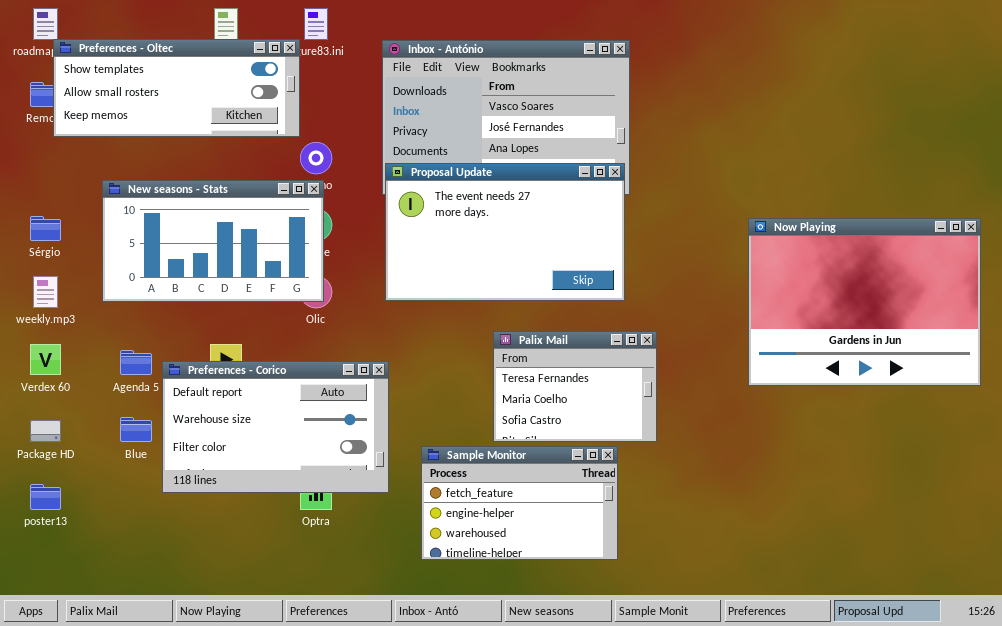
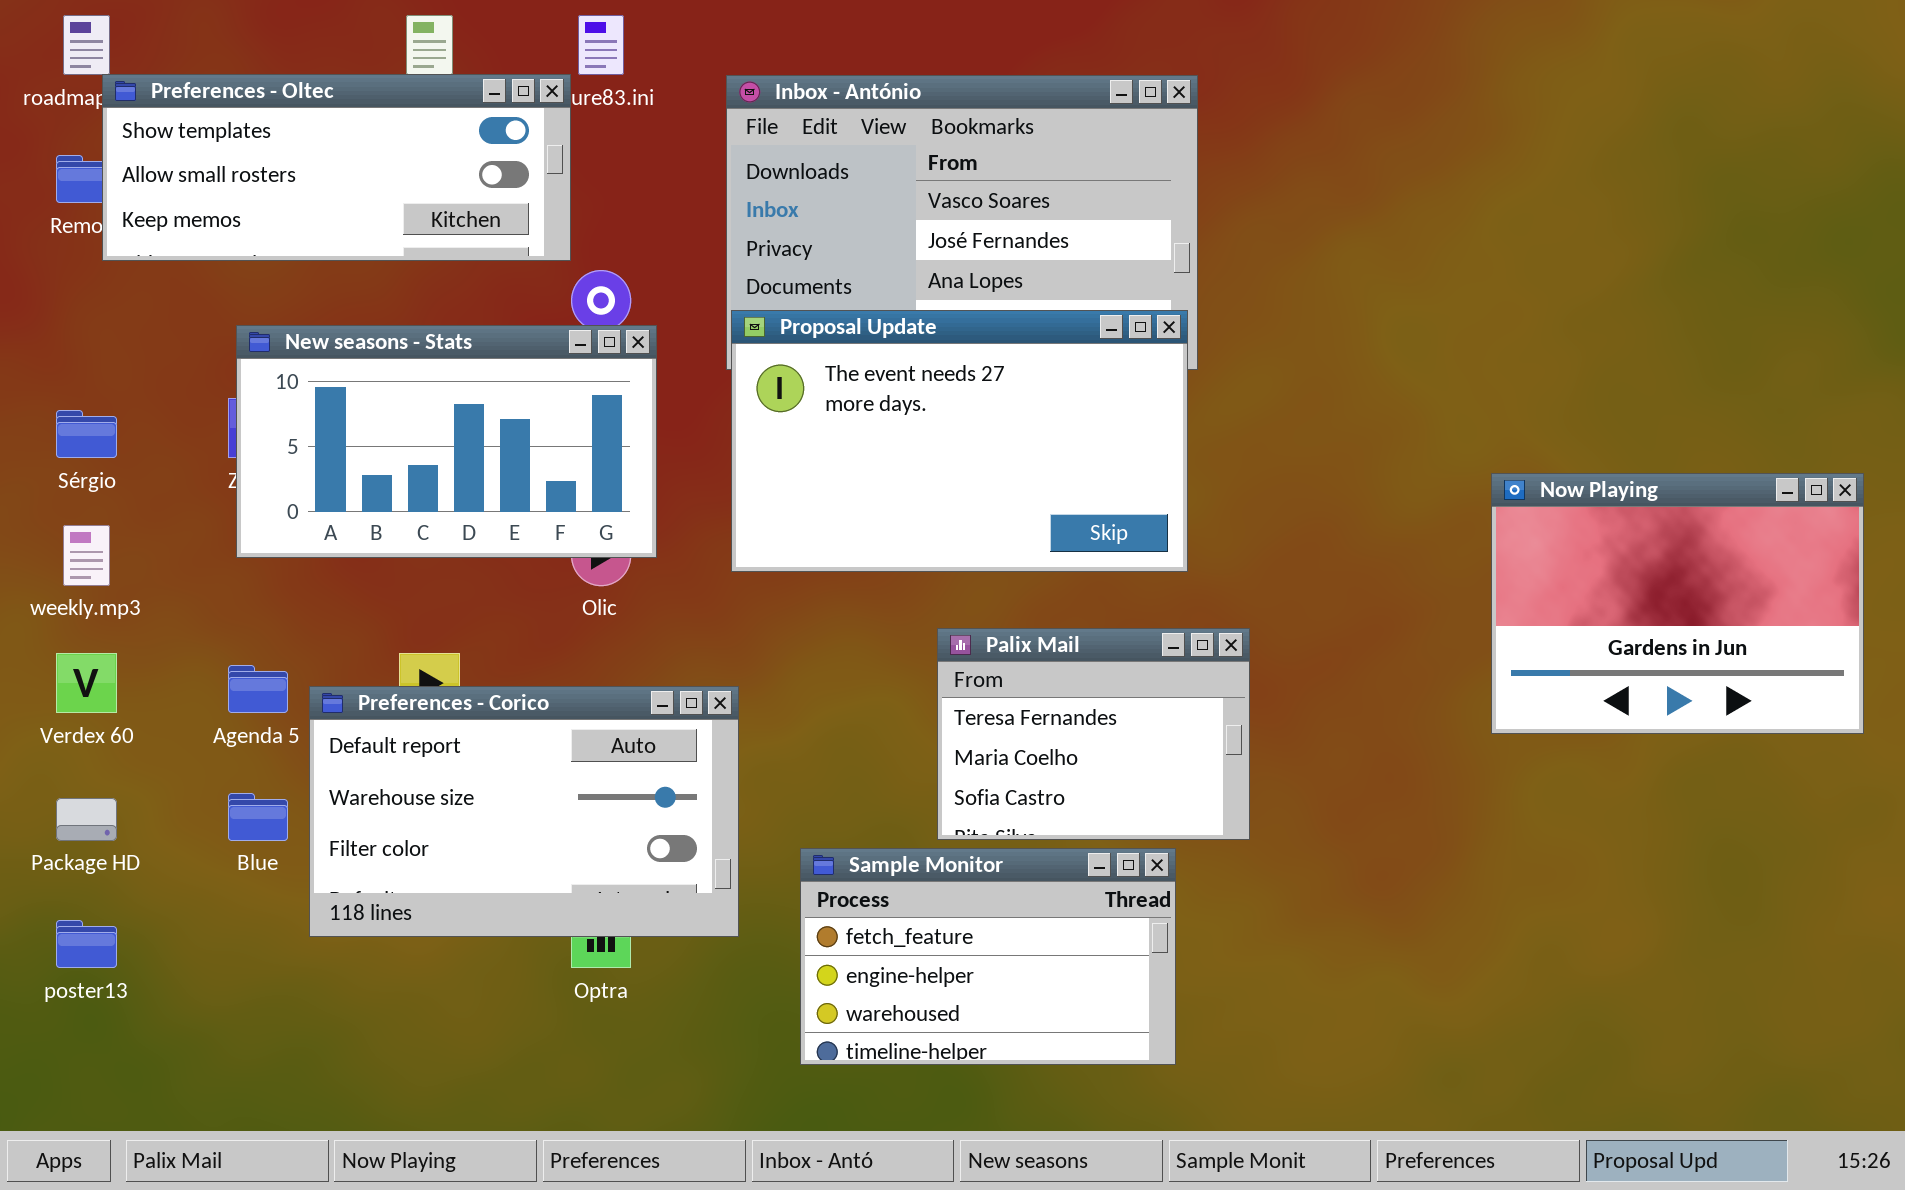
New seasons - Stats: [102,180,324,302] -> [236,325,657,558], moved
Now Playing: [748,218,981,386] -> [1491,473,1864,734], resized

